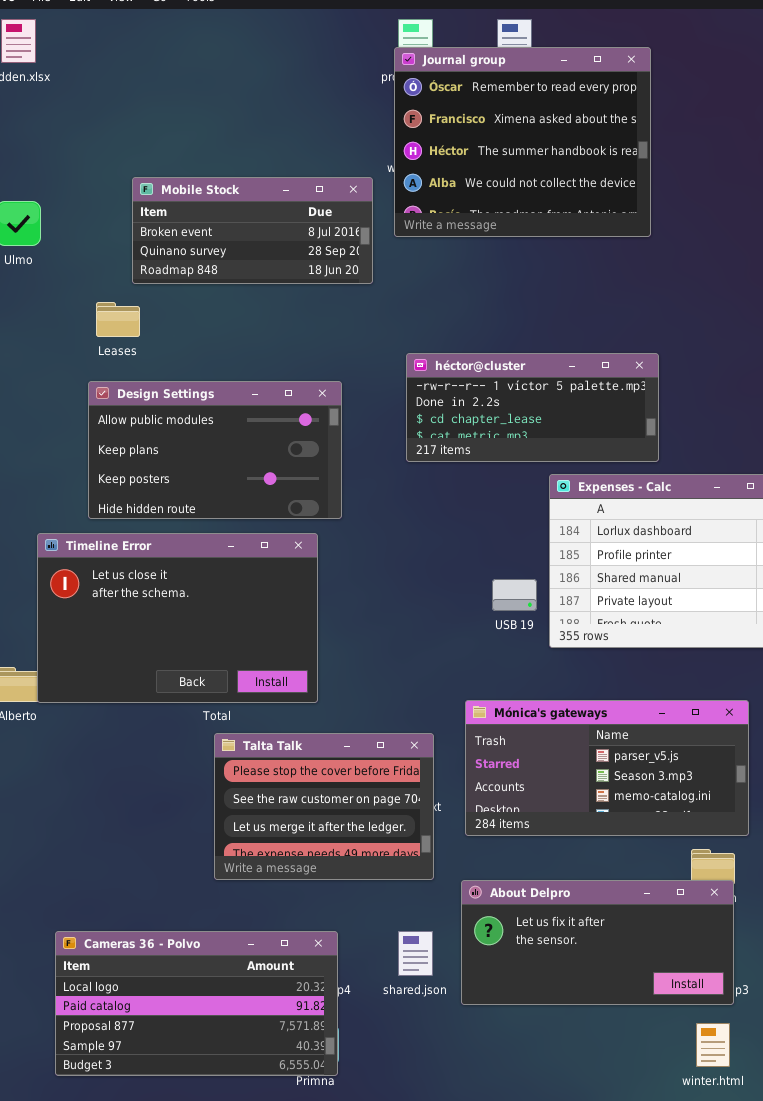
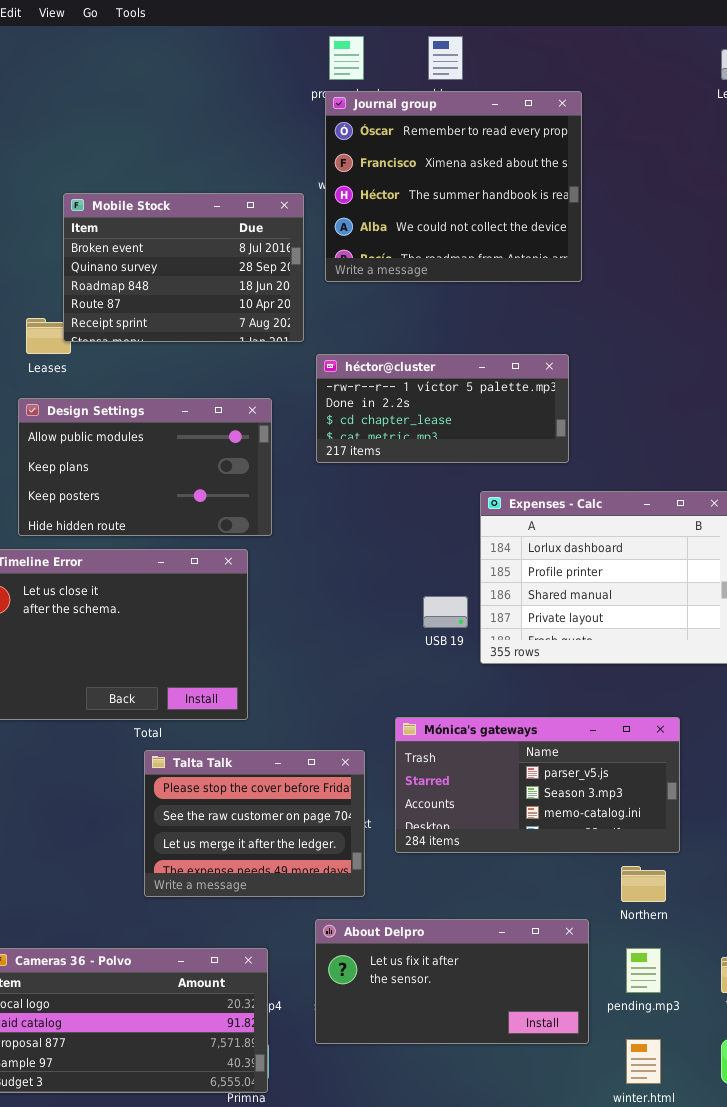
Journal group: [394,47,651,237] -> [325,91,582,282], moved
Mobile Stock: [132,177,373,284] -> [63,193,304,342], resized
héctor@cluster: [406,353,659,462] -> [316,354,569,463], moved
About Delpro: [461,880,734,1005] -> [315,919,589,1044], moved

